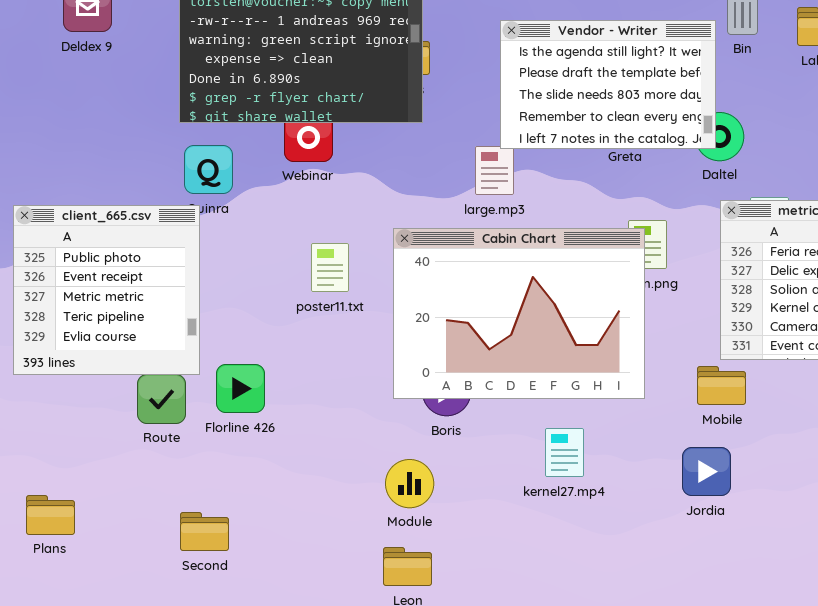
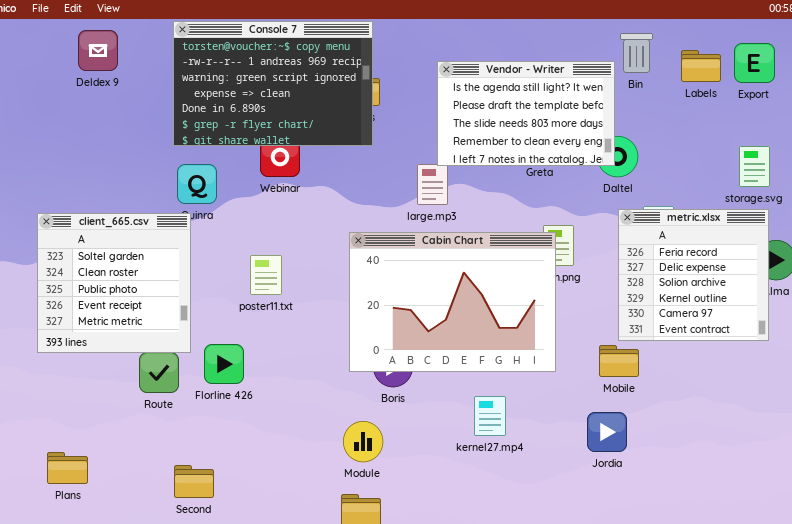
client_665.csv: [13,205,200,375] -> [37,213,191,353], scrolled up 2 rows
poster11.txt: [311,243,349,292] -> [250,255,282,295], moved

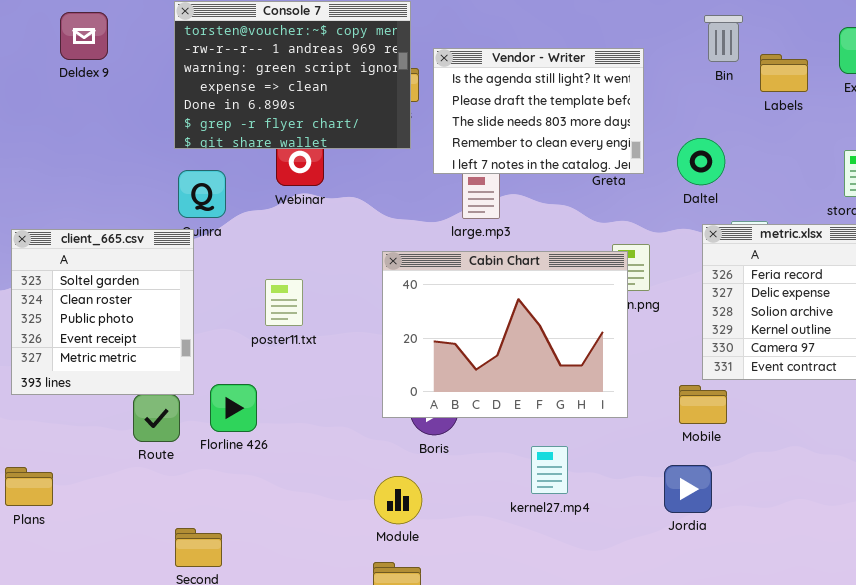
Labels: [681,50,721,82] -> [760,54,808,92], moved
Vendor - Writer: [437,61,615,166] -> [433,48,644,174], moved
Plans: [47,452,88,484] -> [5,467,53,506], moved

